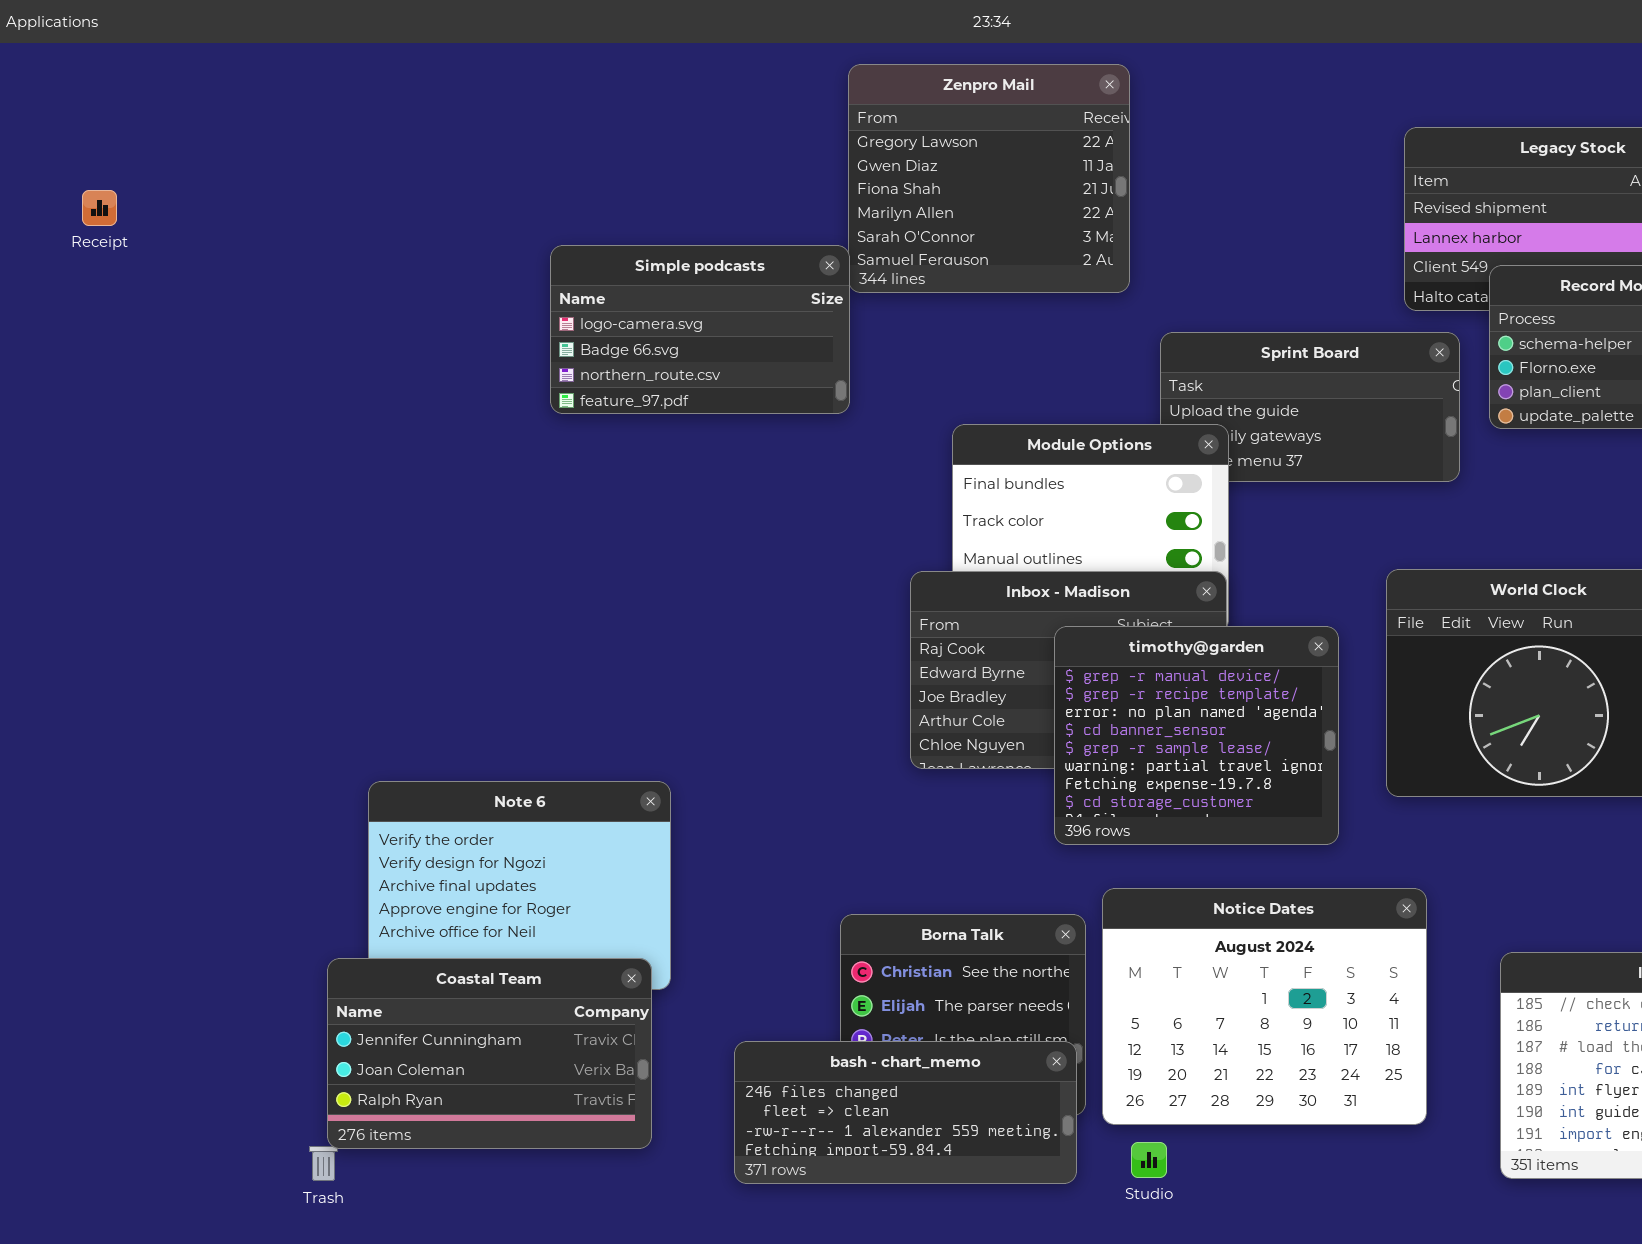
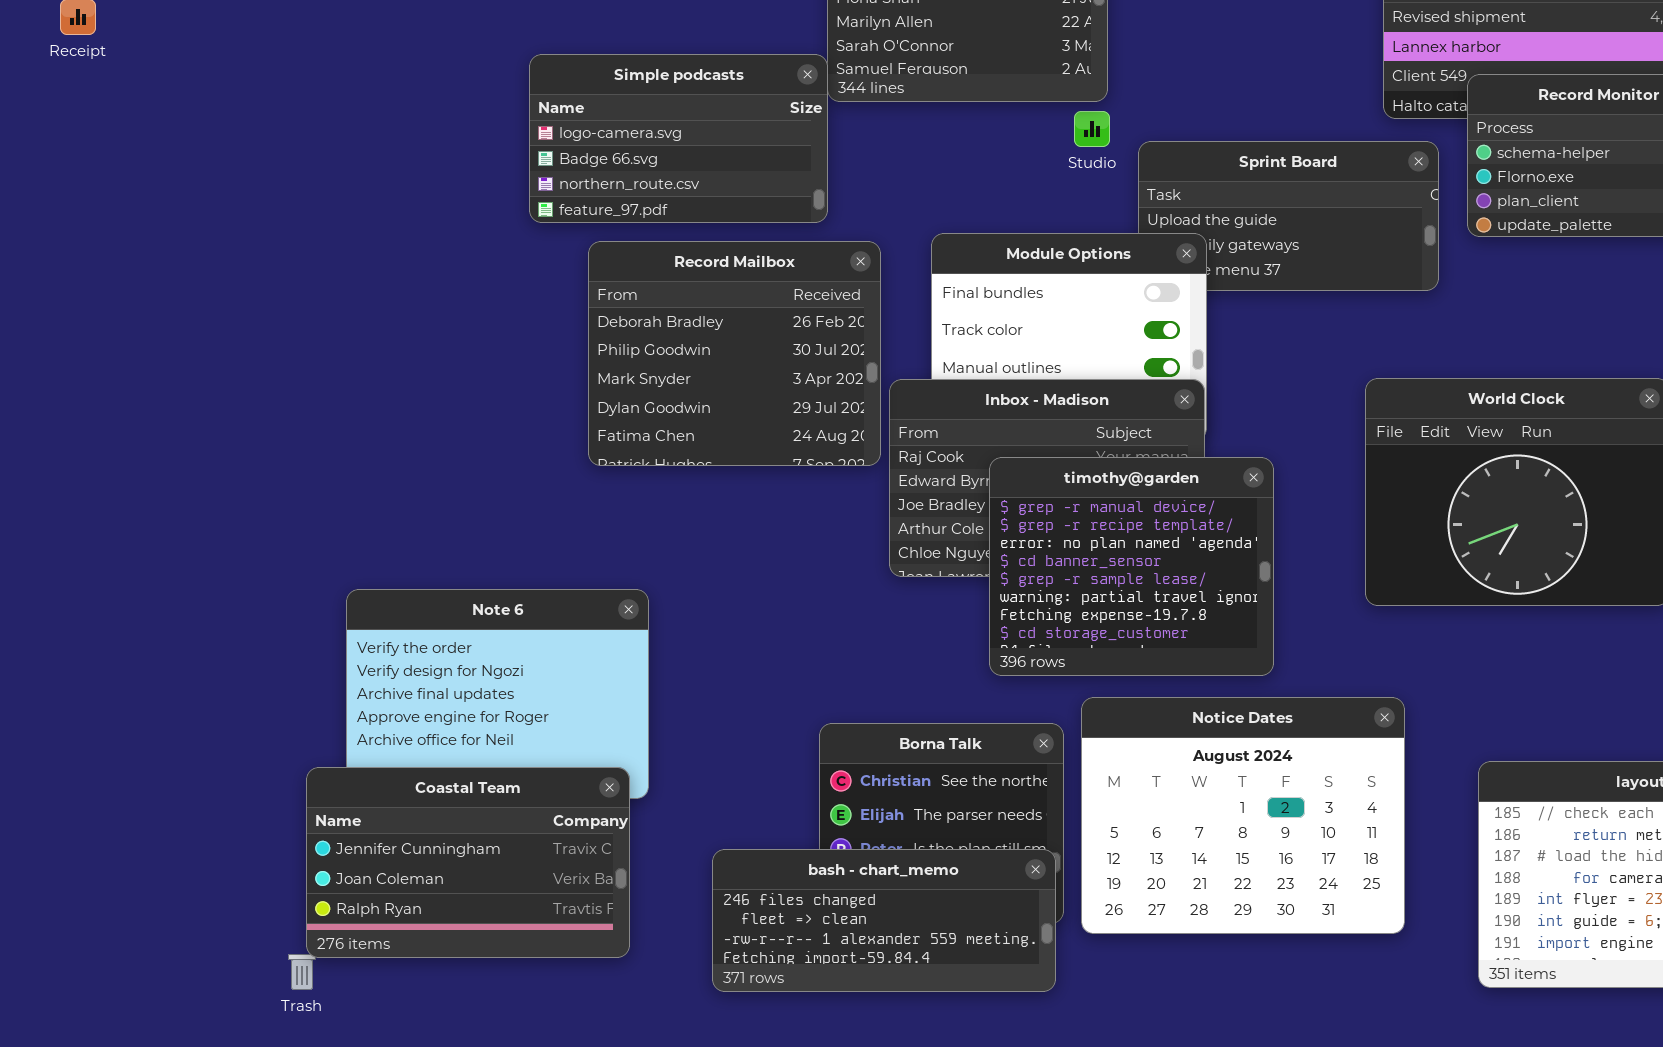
Record Mailbox: none -> [588,241,881,466], opened
timothy@garden: [1054,626,1339,845] -> [989,457,1274,676], moved
Studio: [1131,1142,1167,1178] -> [1074,111,1110,147], moved

